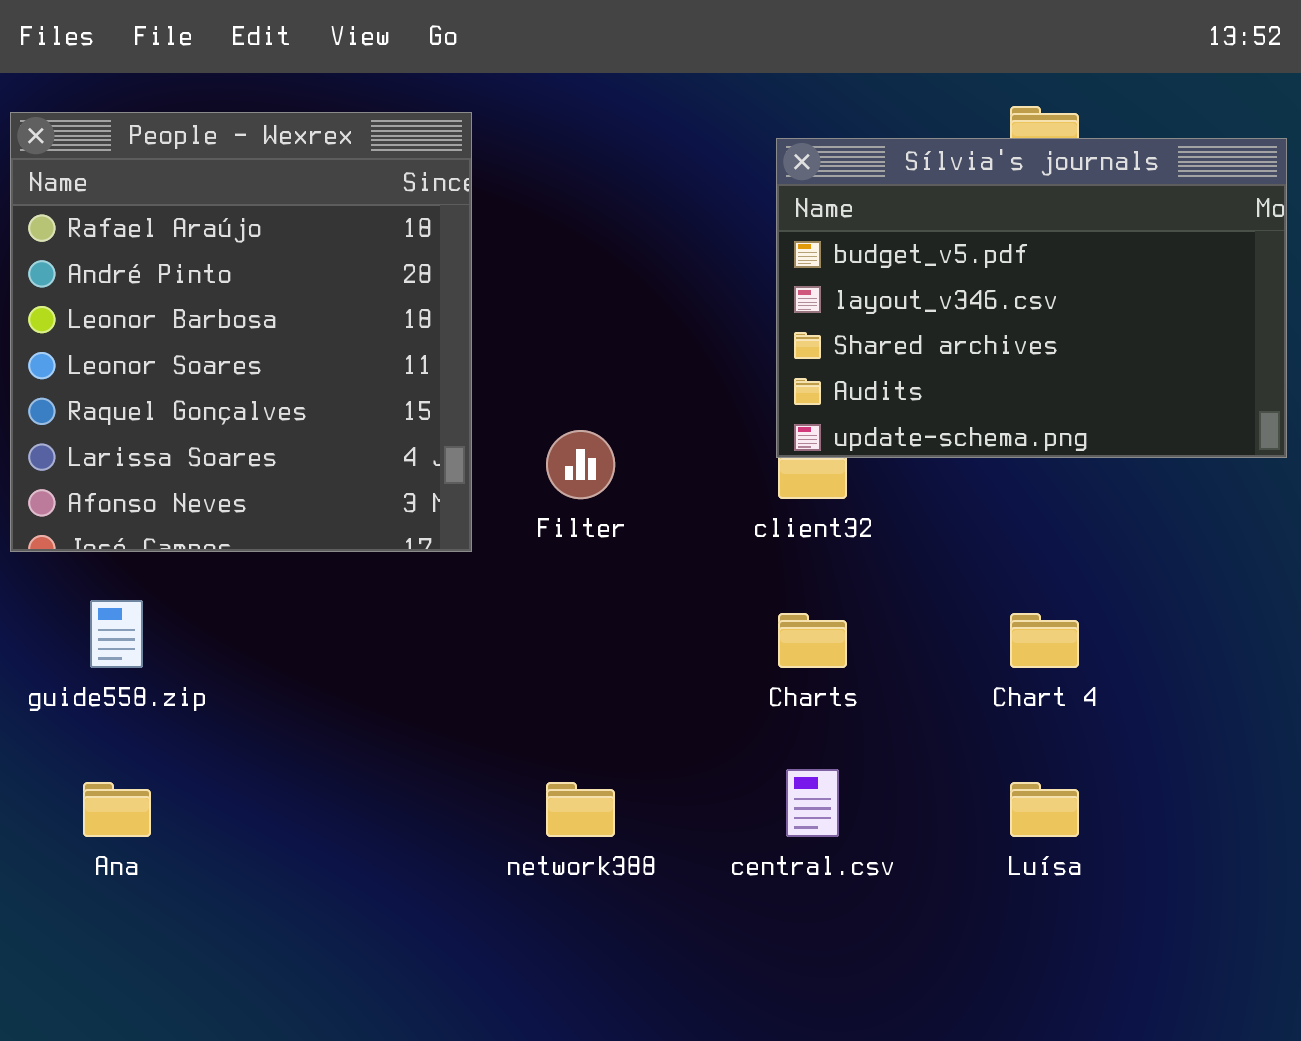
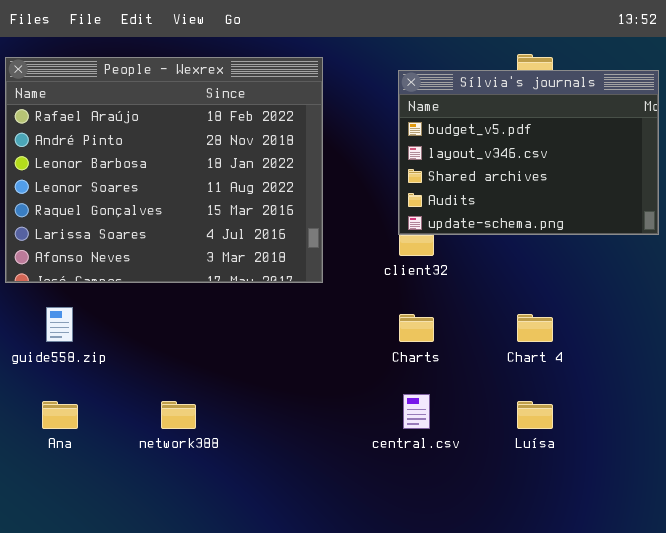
People - Wexrex: [10,112,472,552] -> [5,57,323,283], resized
network388: [546,782,615,837] -> [161,401,196,429], moved

